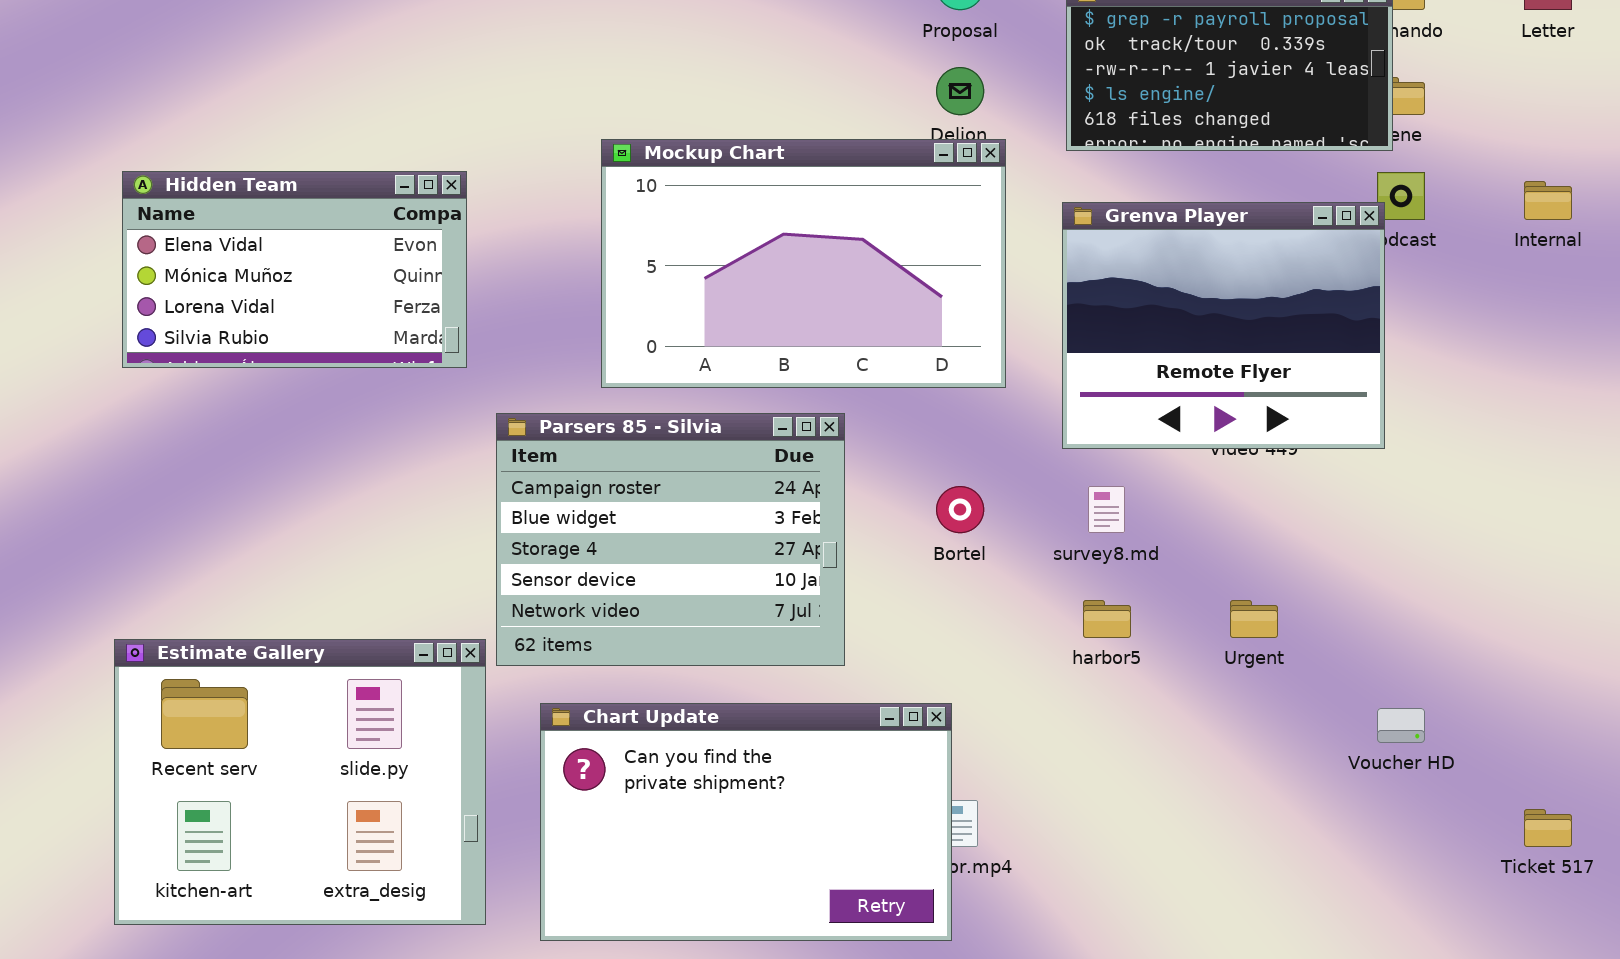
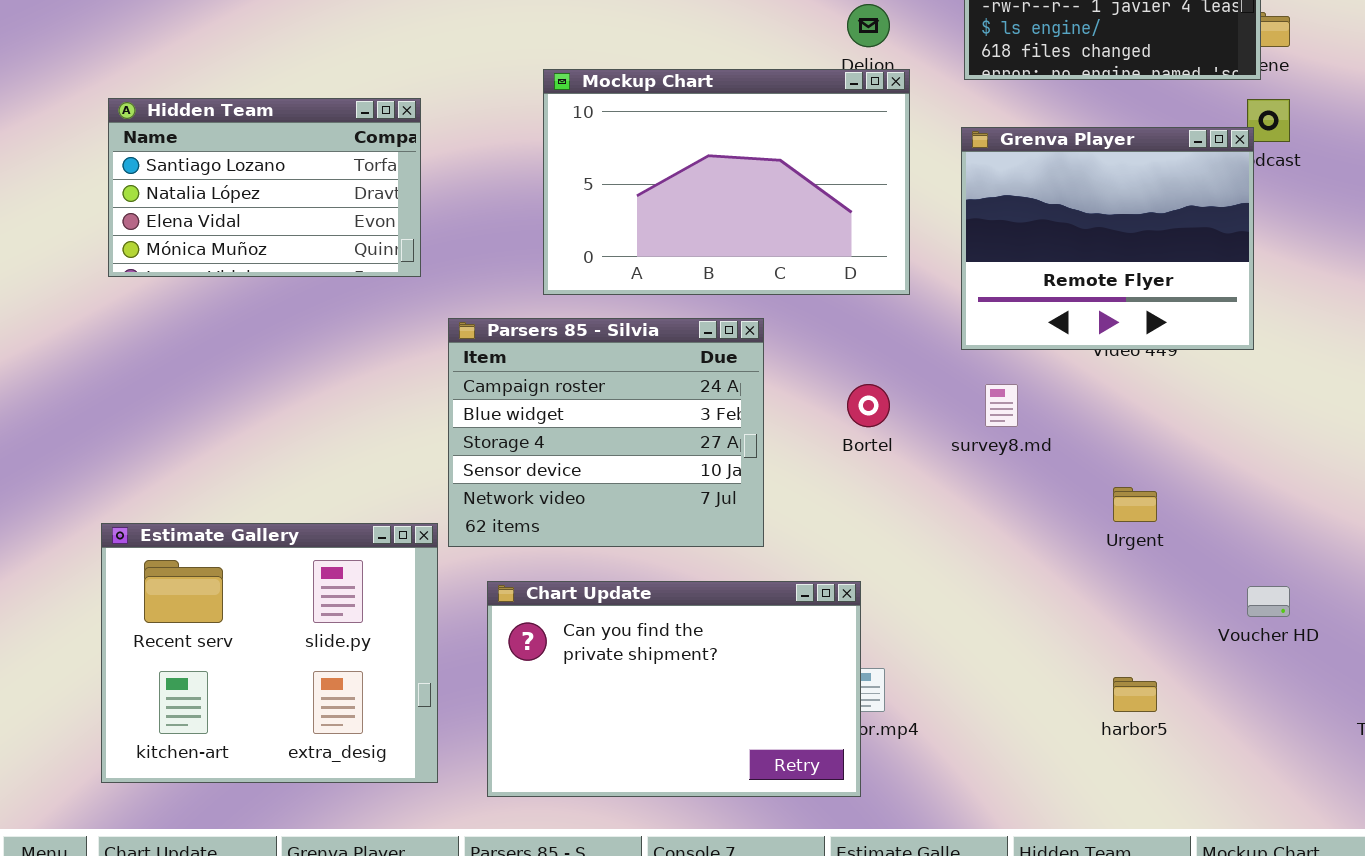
Hidden Team: [122,171,467,368] -> [108,98,421,277], scrolled up 2 rows
harbor5: [1083,600,1131,638] -> [1113,677,1157,712], moved

